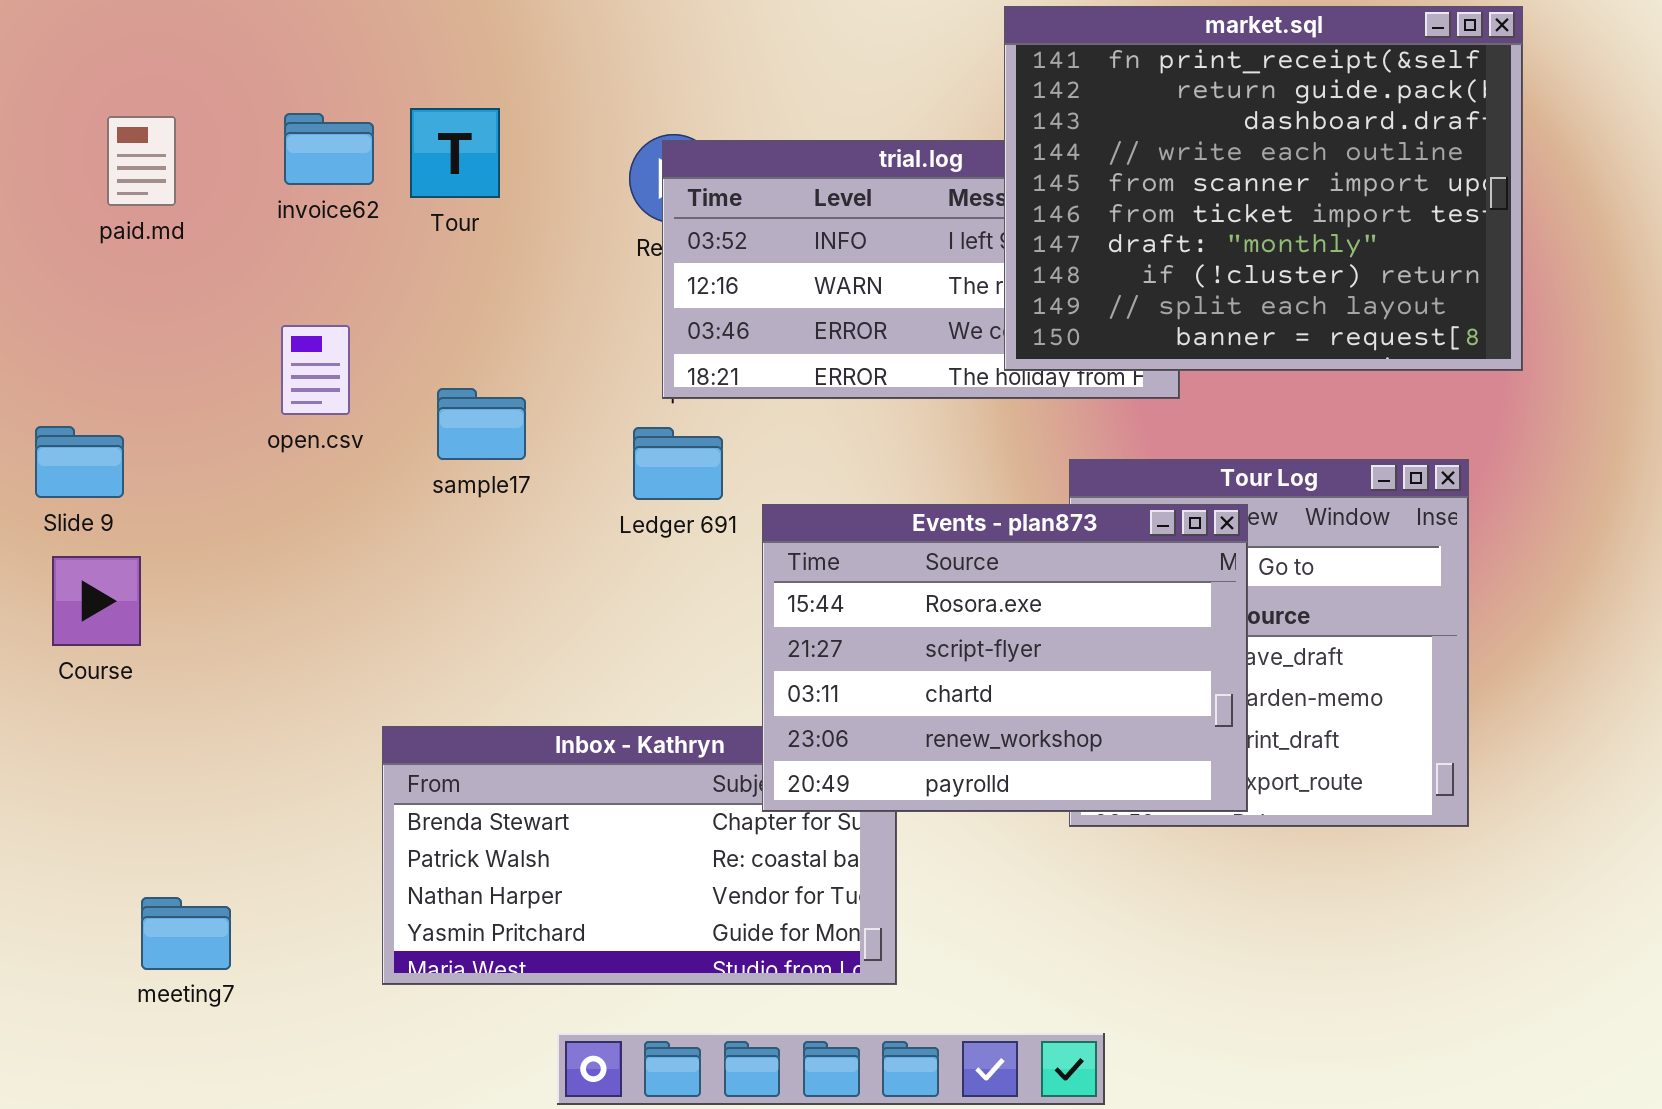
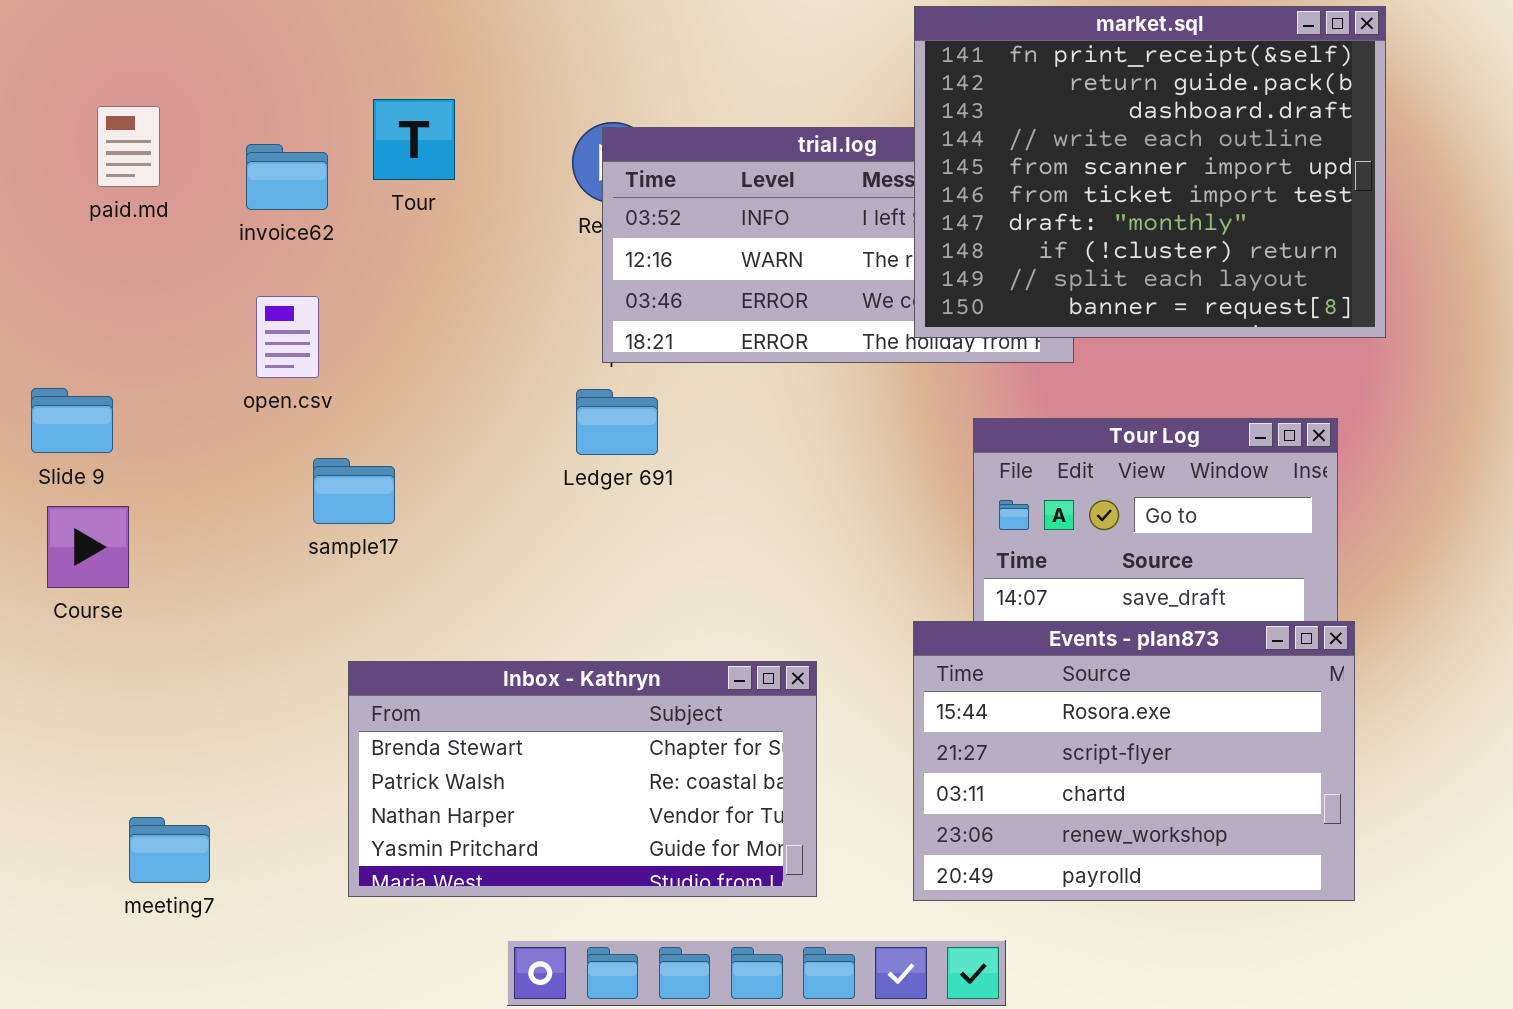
invoice62: [284,113,374,185] -> [246,144,328,210], moved
sample17: [437,388,526,460] -> [313,458,395,524], moved
Events - plan873: [762,504,1248,812] -> [913,621,1355,901], moved

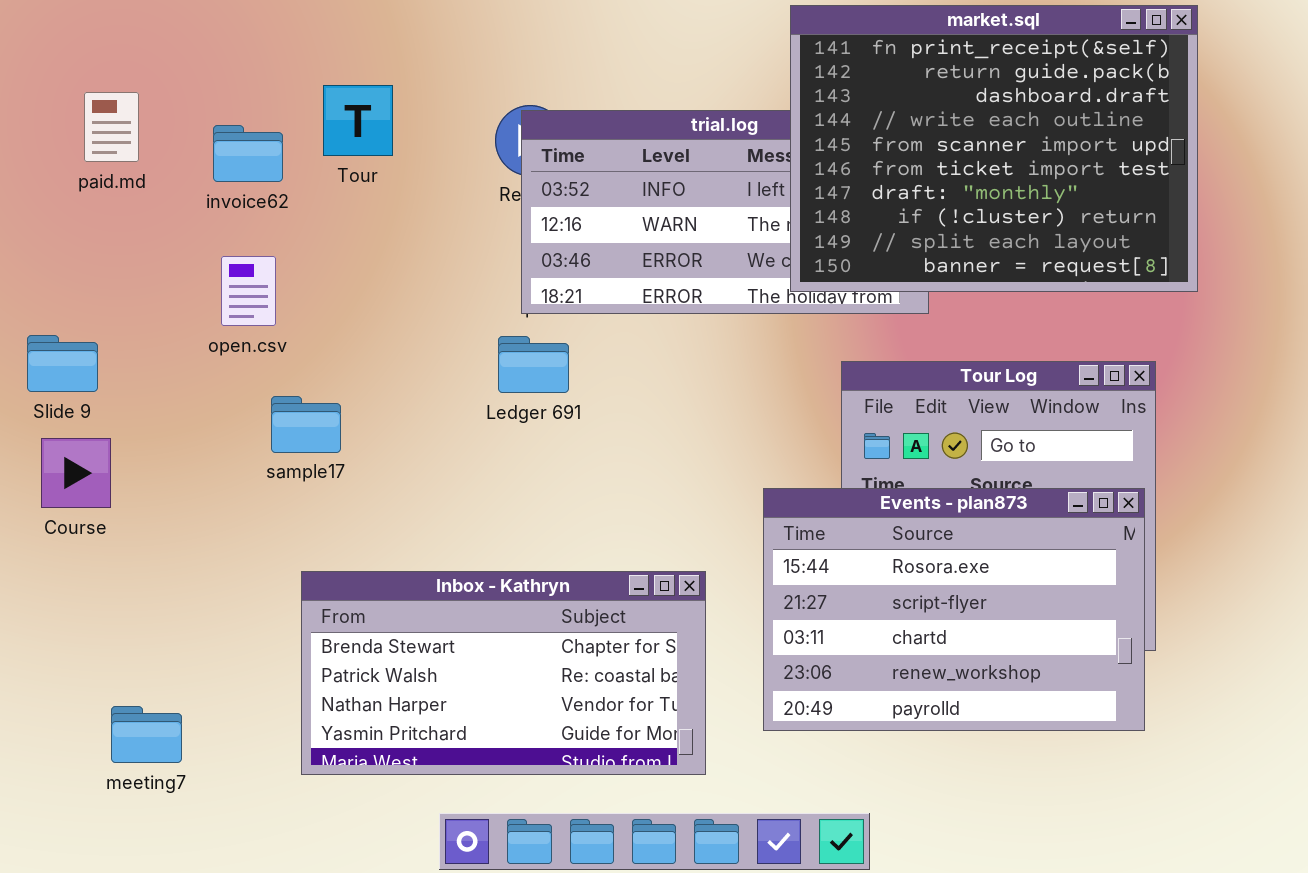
Events - plan873: [913,621,1355,901] -> [763,488,1145,731], moved

